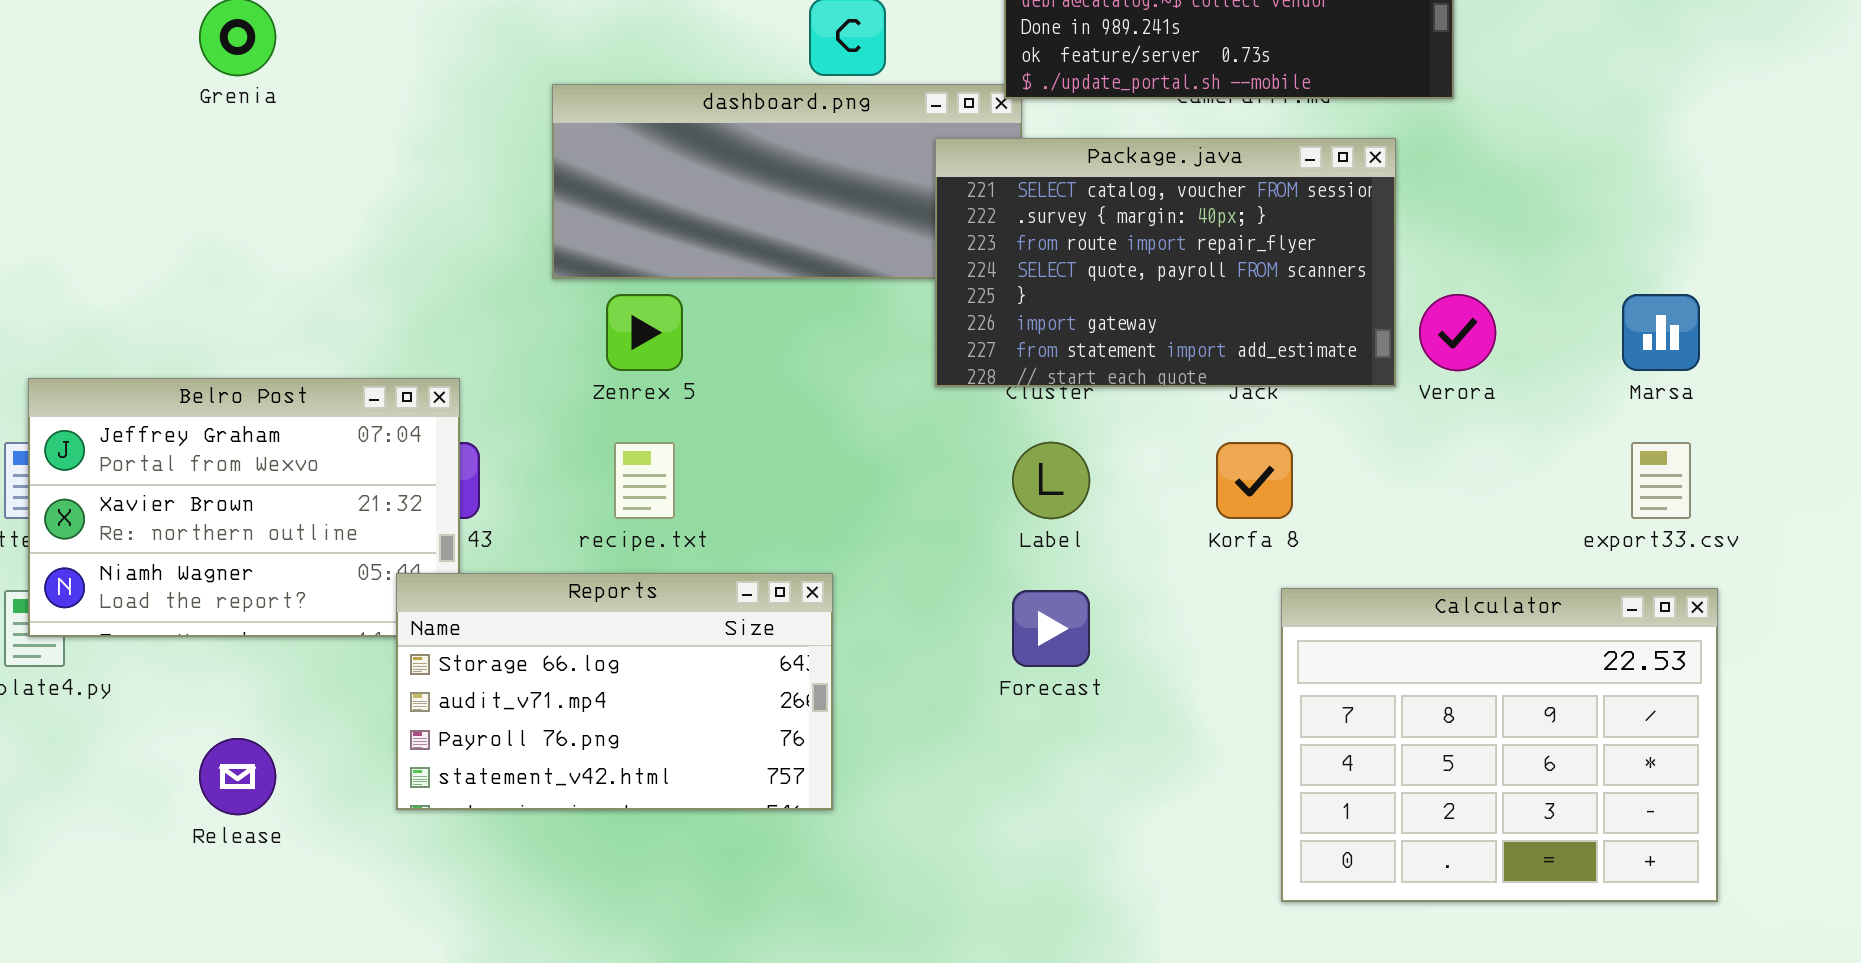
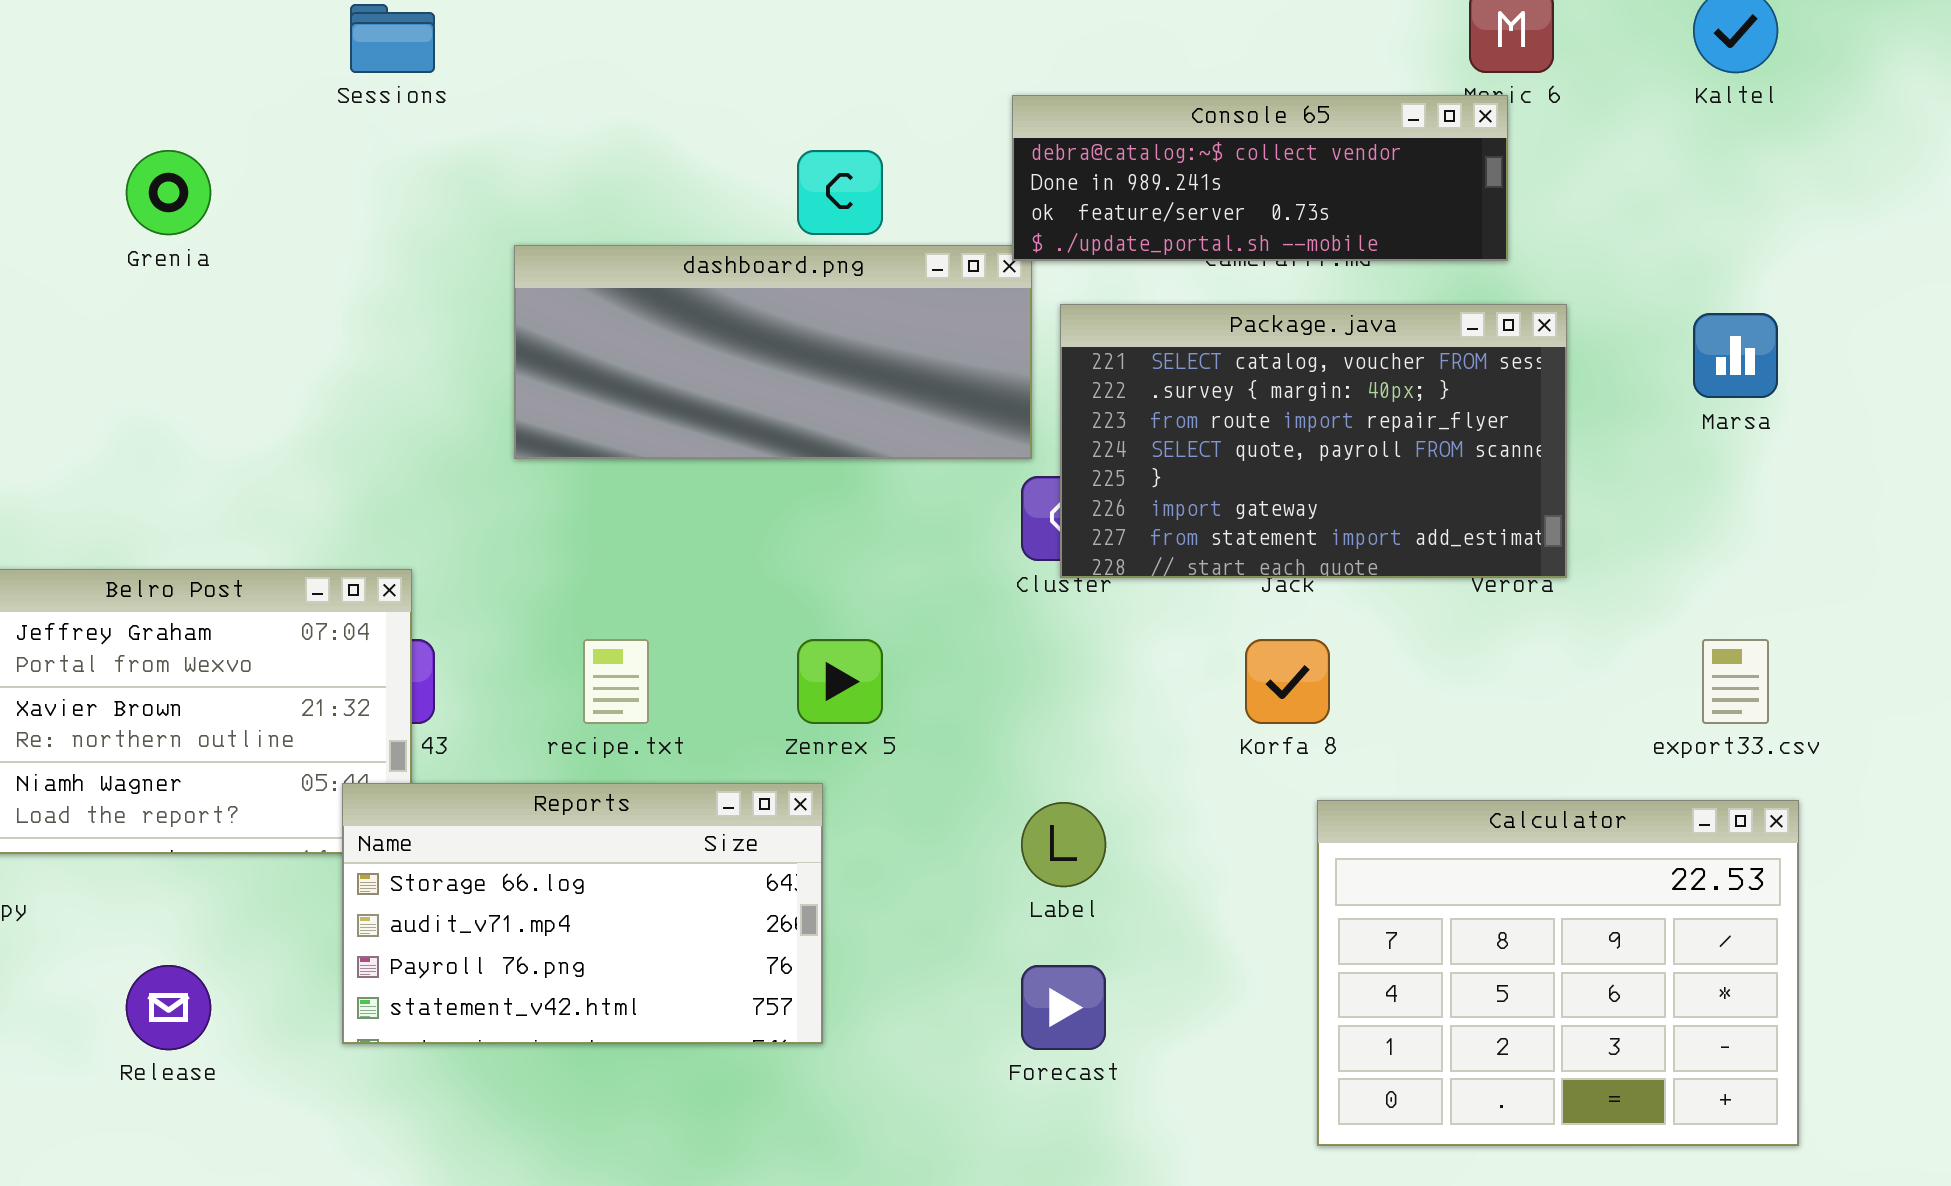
Package.java: [935,138,1396,387] -> [1060,304,1567,578], moved
Zenrex 5: [606,294,683,371] -> [797,639,883,724], moved
Marsa: [1622,294,1700,371] -> [1693,313,1778,398], moved
Label: [1012,442,1090,519] -> [1021,802,1106,887], moved
Forecast: [1012,590,1090,667] -> [1021,965,1106,1050], moved

